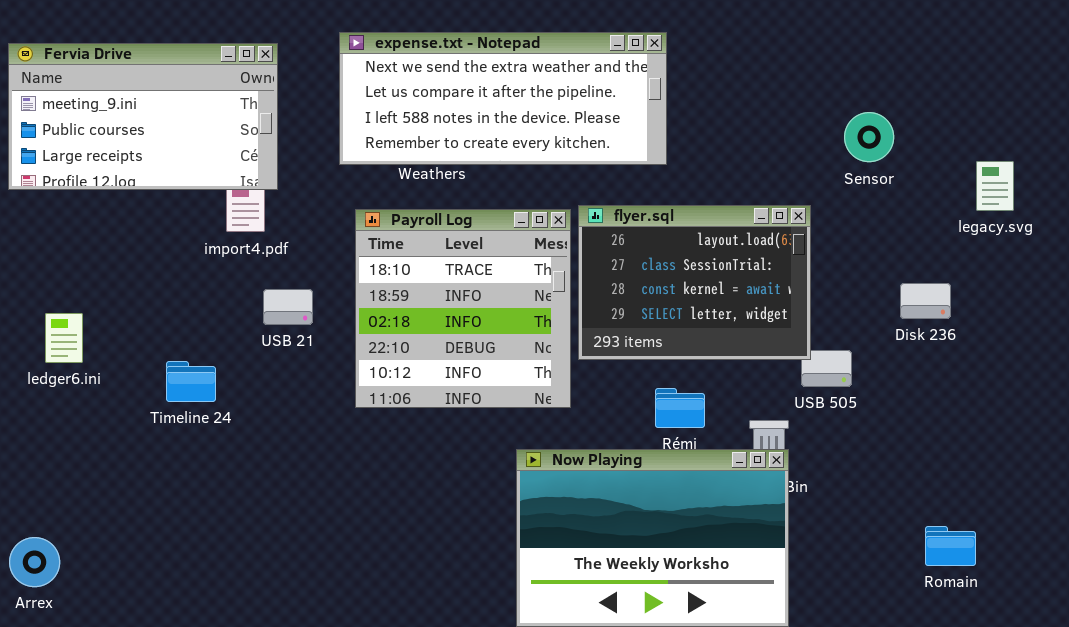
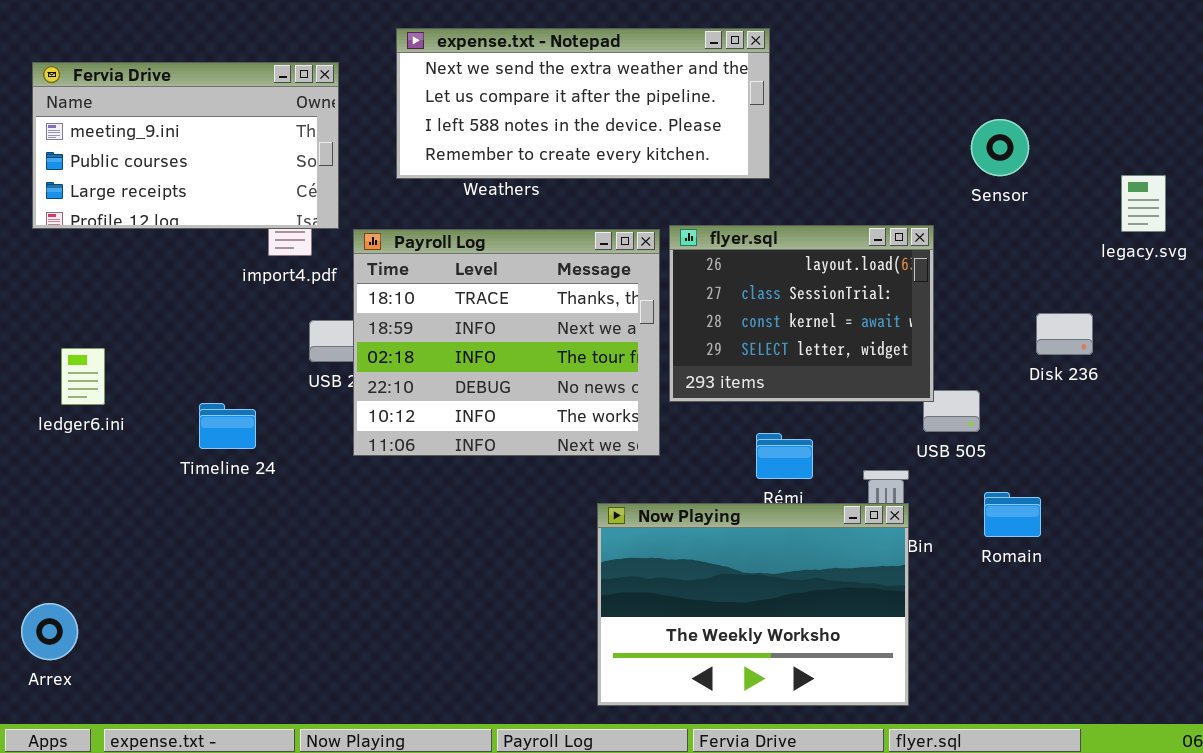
Fervia Drive: [8,43,278,190] -> [32,62,339,229], moved
Payroll Log: [355,209,571,408] -> [353,229,660,456], resized
Romain: [925,526,976,566] -> [984,492,1041,537], moved

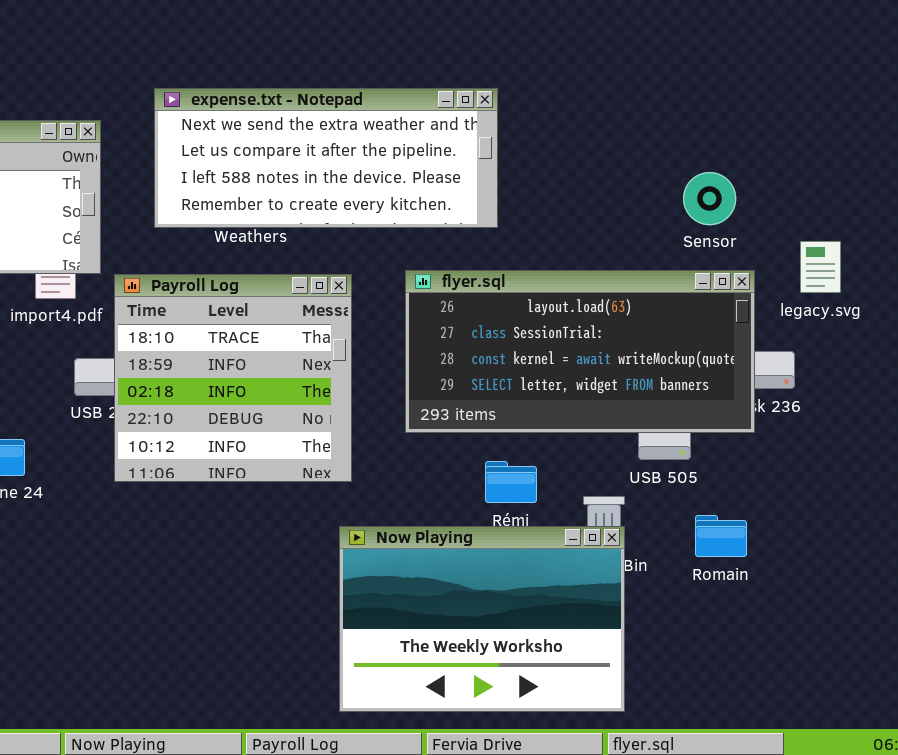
legacy.svg: [1121,175,1166,232] -> [800,241,841,293], moved
flyer.sql: [669,225,934,402] -> [405,270,755,433], resized
Payroll Log: [353,229,660,456] -> [114,274,352,482], resized

